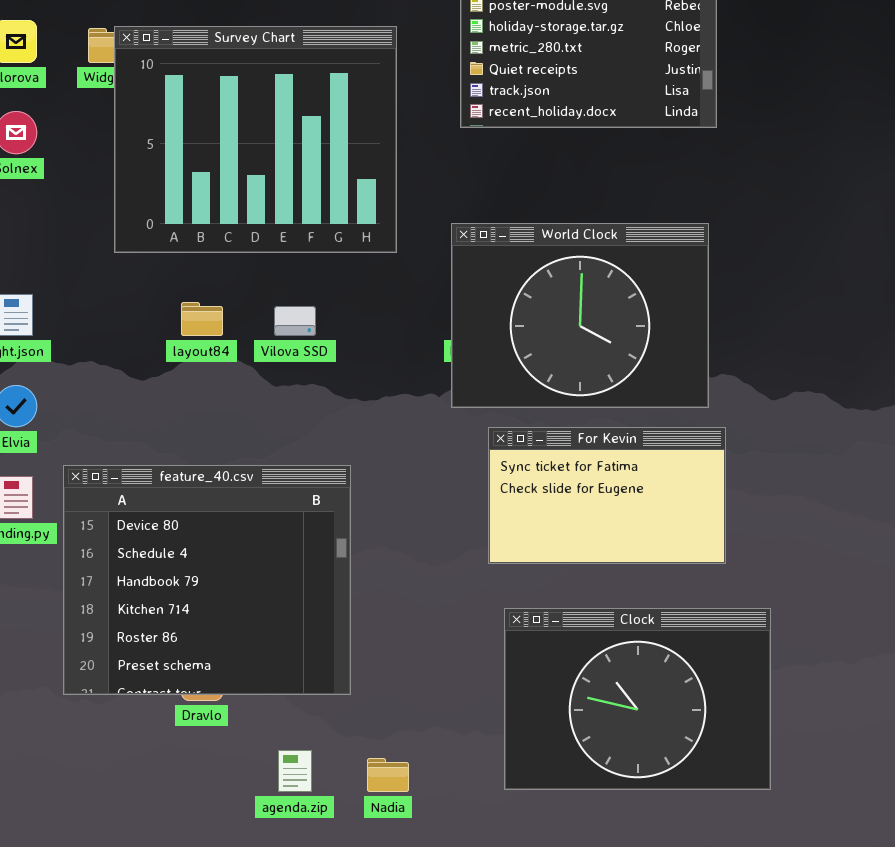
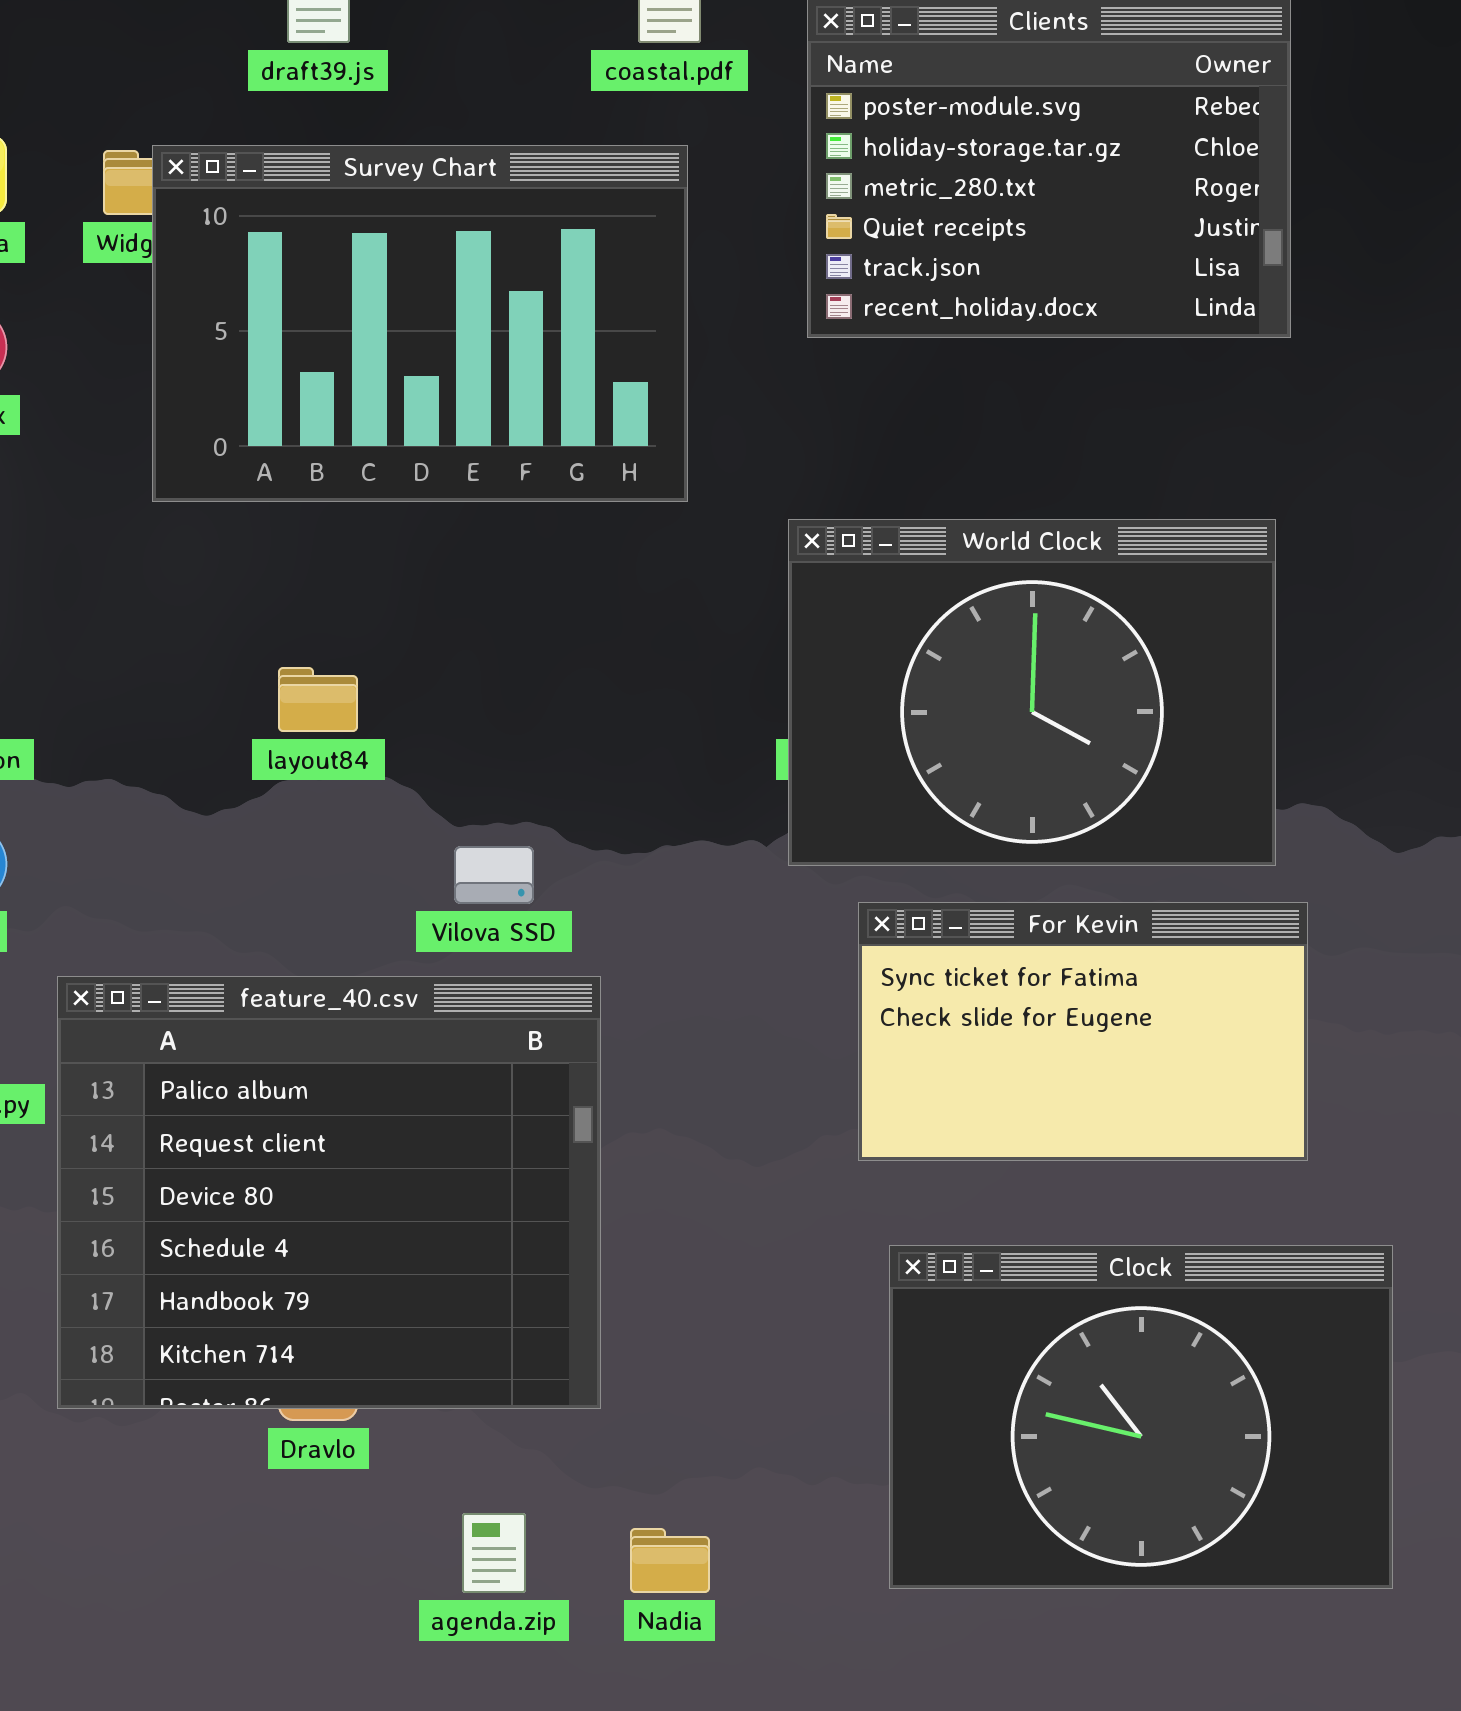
Survey Chart: [114,26,397,253] -> [152,145,688,502], resized
Vilova SSD: [274,306,316,336] -> [454,846,534,904], moved
feature_40.csv: [63,465,351,695] -> [57,976,601,1409], scrolled up 2 rows

